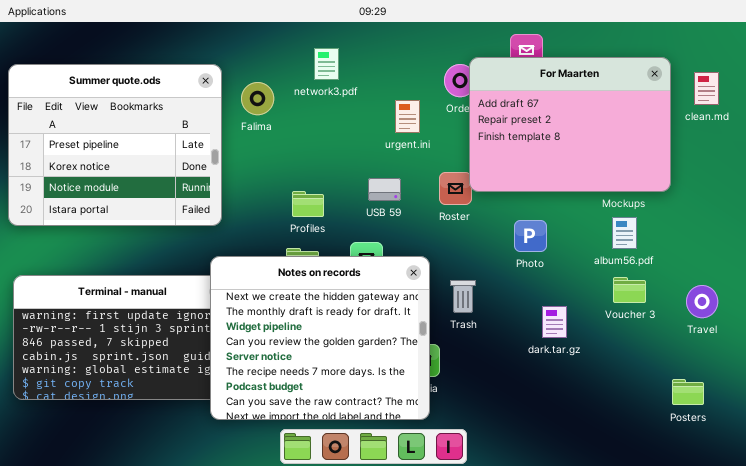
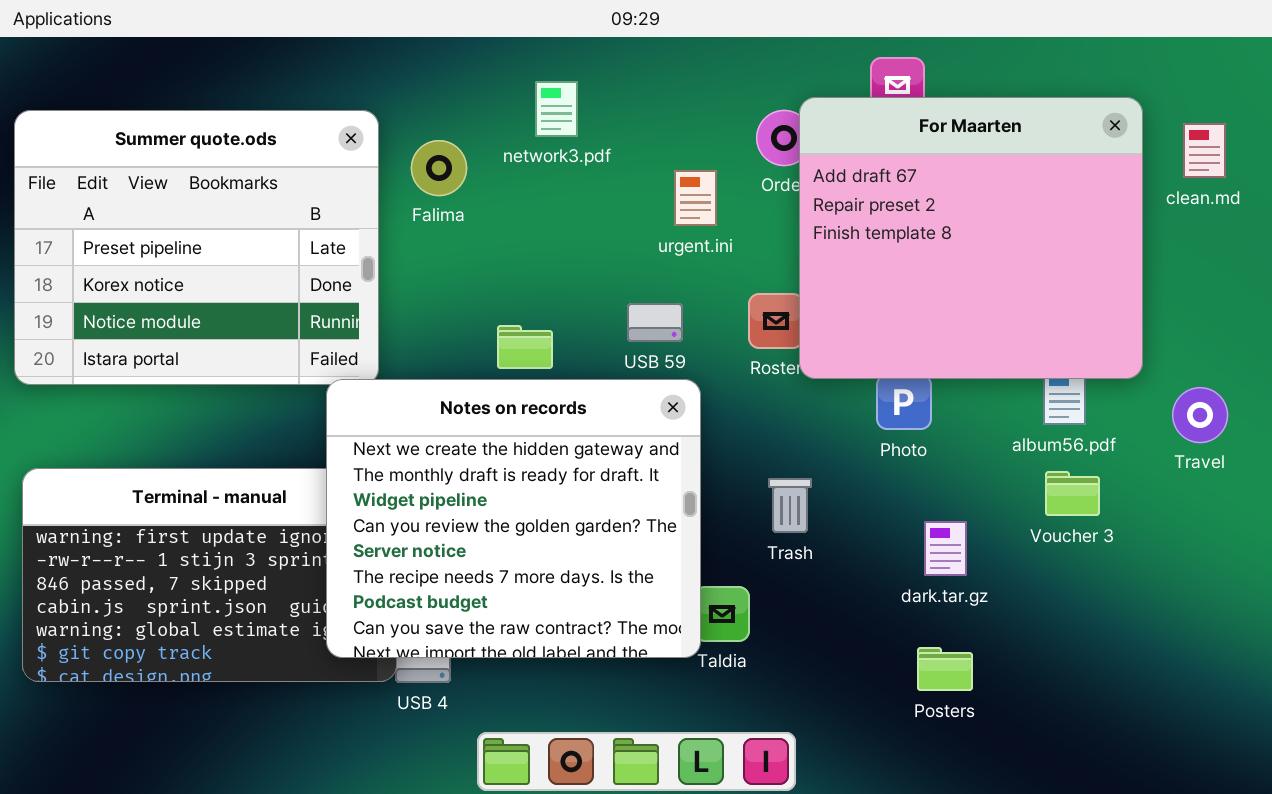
For Maarten: [469,57,671,192] -> [799,97,1143,379], resized
Notes on records: [210,256,430,420] -> [326,379,701,658], moved
Travel: [686,285,718,318] -> [1172,387,1228,443], moved
Posters: [672,379,704,405] -> [917,647,973,691], moved

